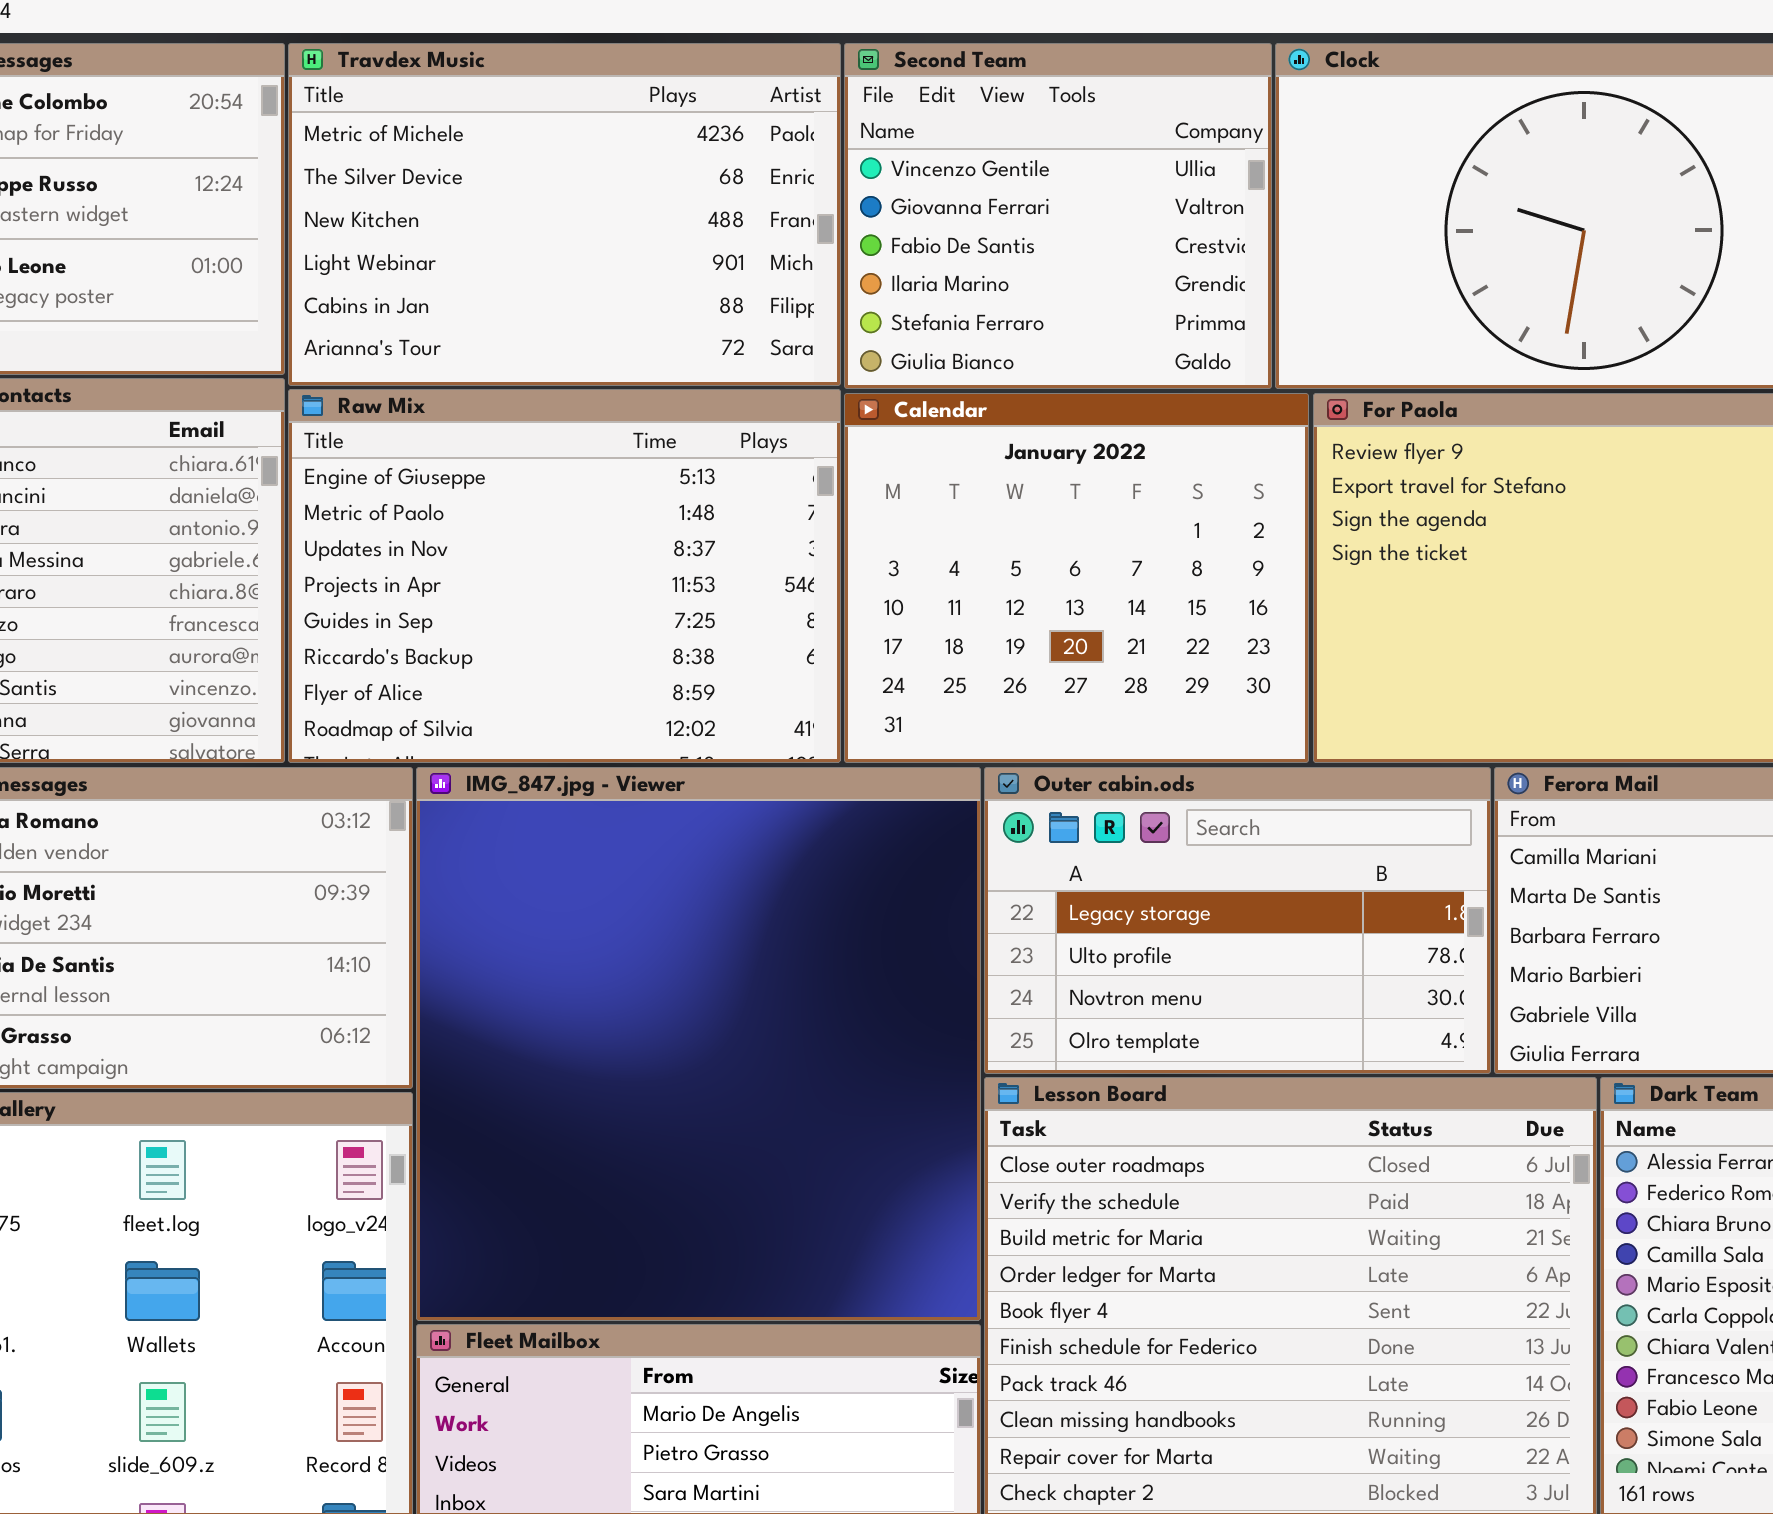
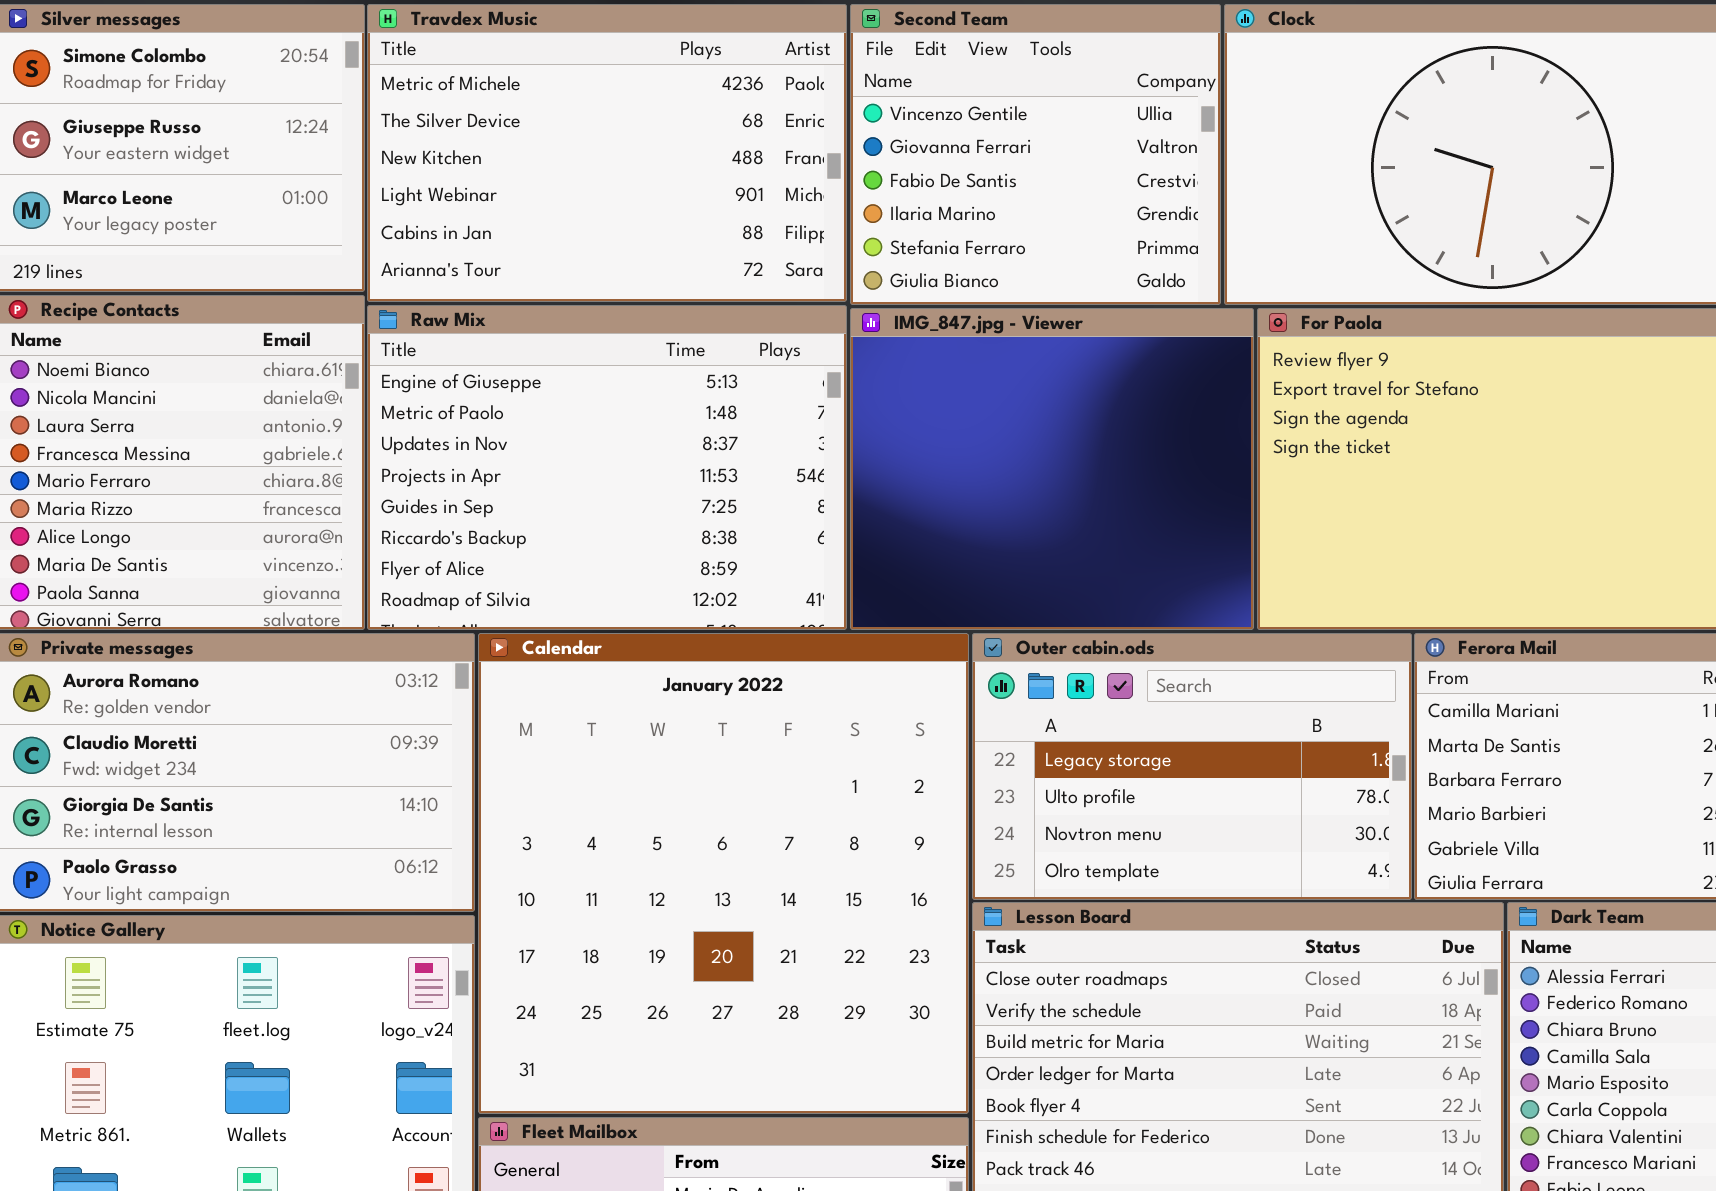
Calendar: [844,393,1309,763] -> [478,633,969,1114], moved, resized
IMG_847.jpg - Viewer: [416,767,981,1321] -> [850,308,1254,630], moved, resized

